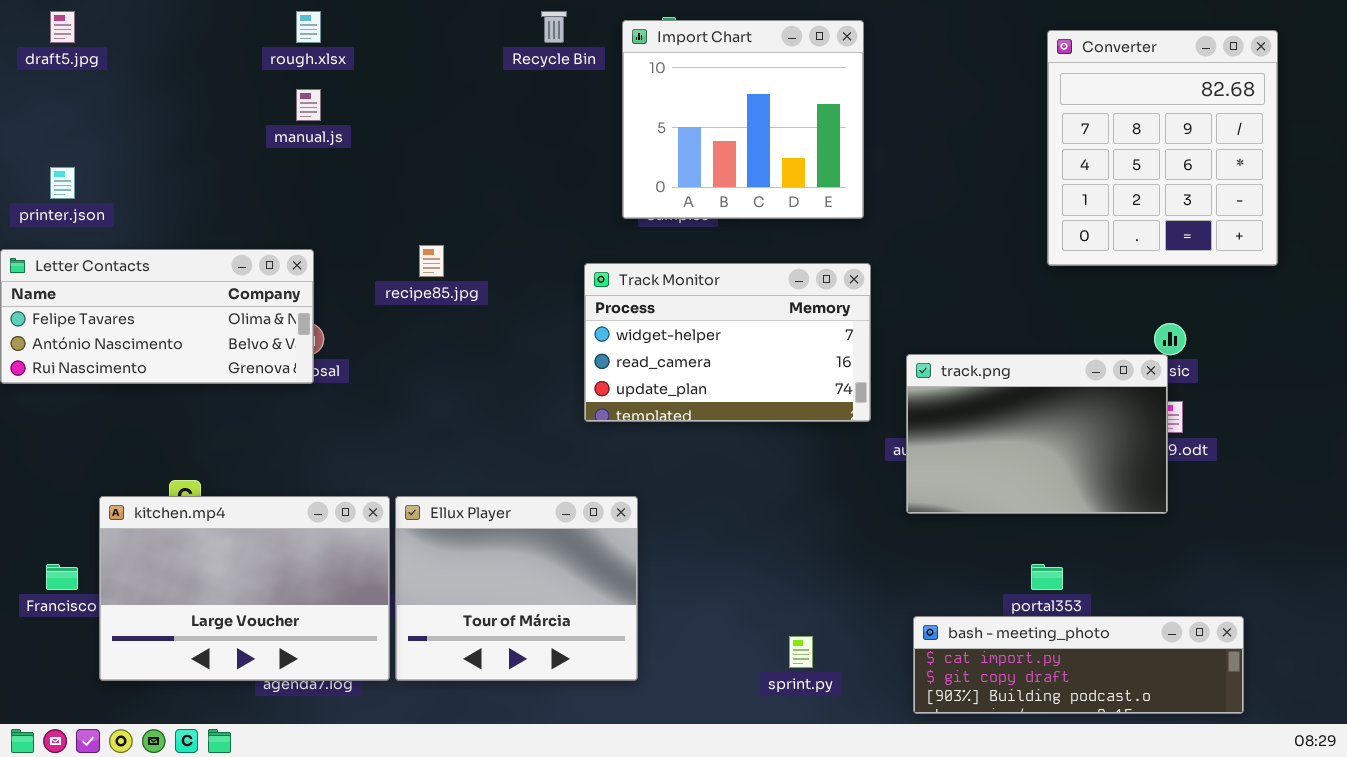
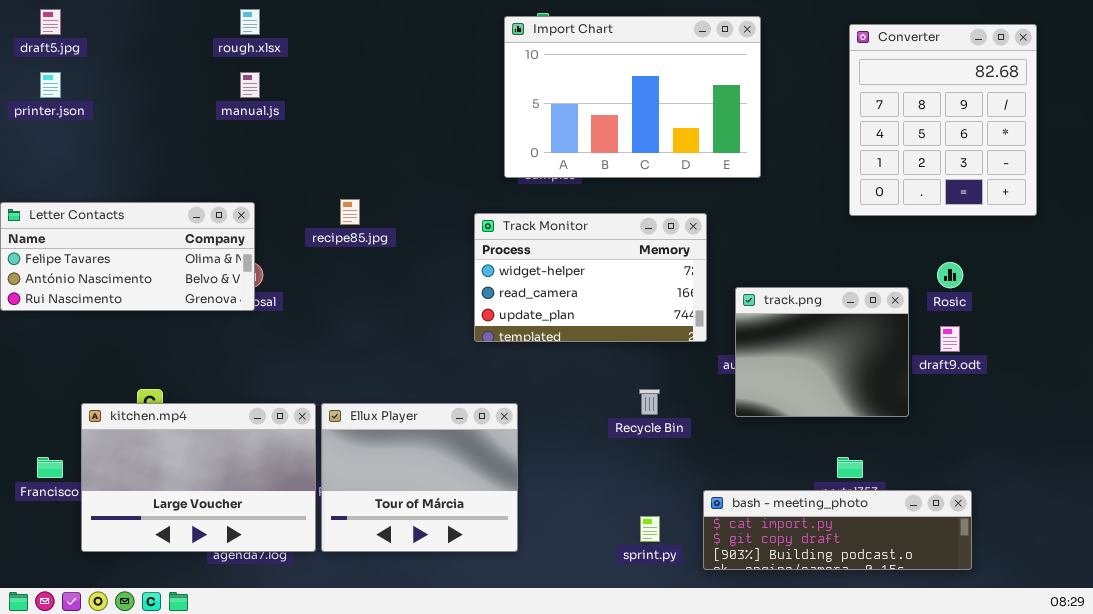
Recycle Bin: [541,11,567,43] -> [639,389,660,415], moved
Import Chart: [622,20,864,219] -> [504,16,761,178], resized
printer.json: [50,167,75,199] -> [40,72,61,98], moved
track.png: [906,354,1168,514] -> [735,287,909,417], resized
bash - meeting_photo: [913,616,1244,714] -> [703,490,972,570], moved

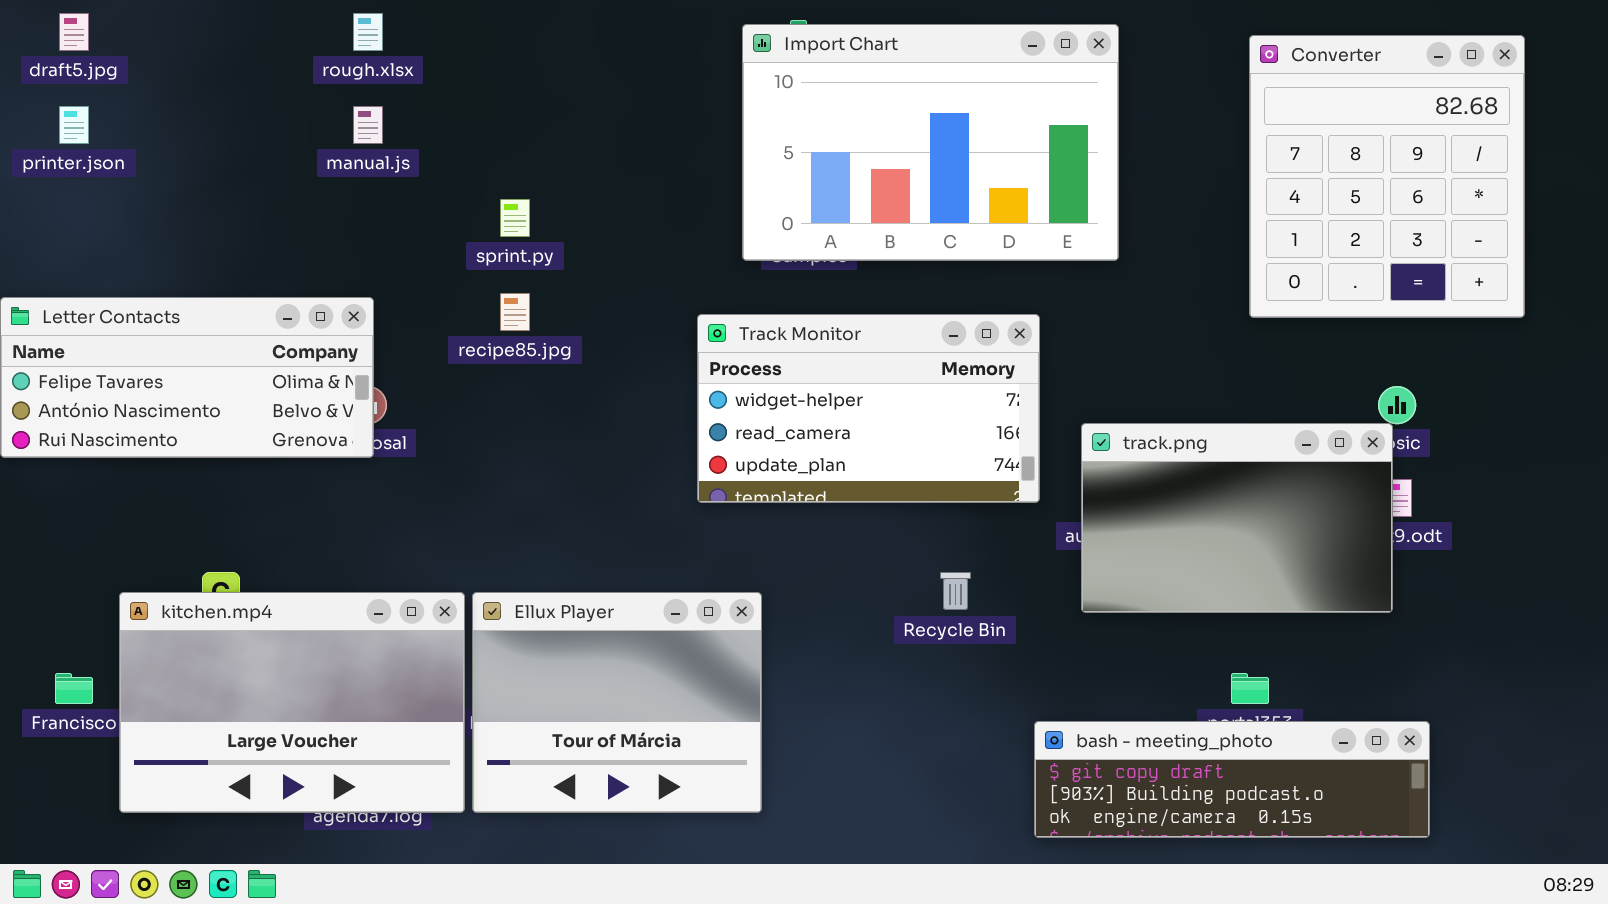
track.png: [735,287,909,417] -> [1081,423,1393,613], resized
bash - meeting_photo: [703,490,972,570] -> [1034,721,1430,838], scrolled down 1 row
sprint.py: [640,516,660,542] -> [500,199,530,237], moved

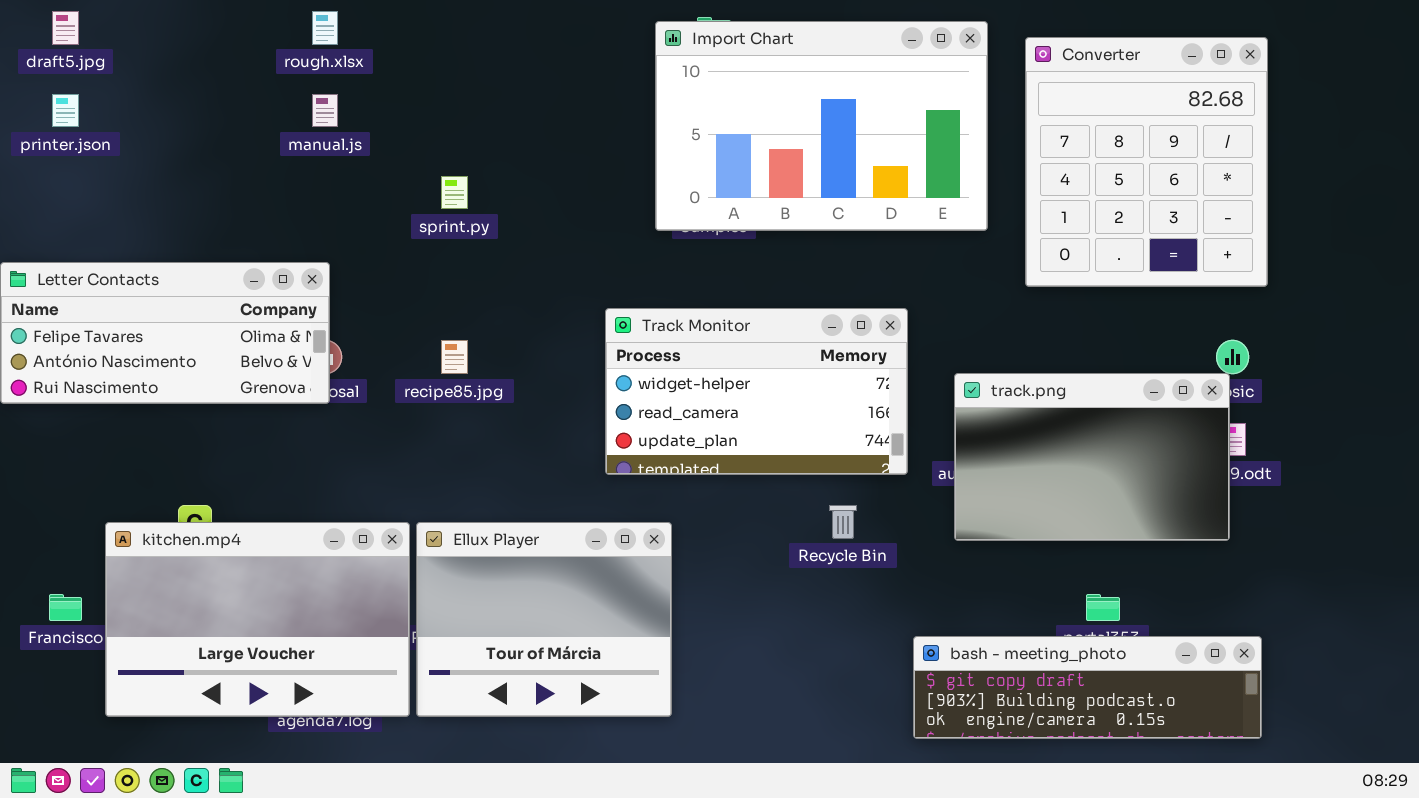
Converter: [1249,35,1525,318] -> [1025,37,1268,287], moved
recipe85.jpg: [500,293,530,331] -> [441,340,468,374], moved
Track Monitor: [697,314,1040,503] -> [605,308,908,475], moved

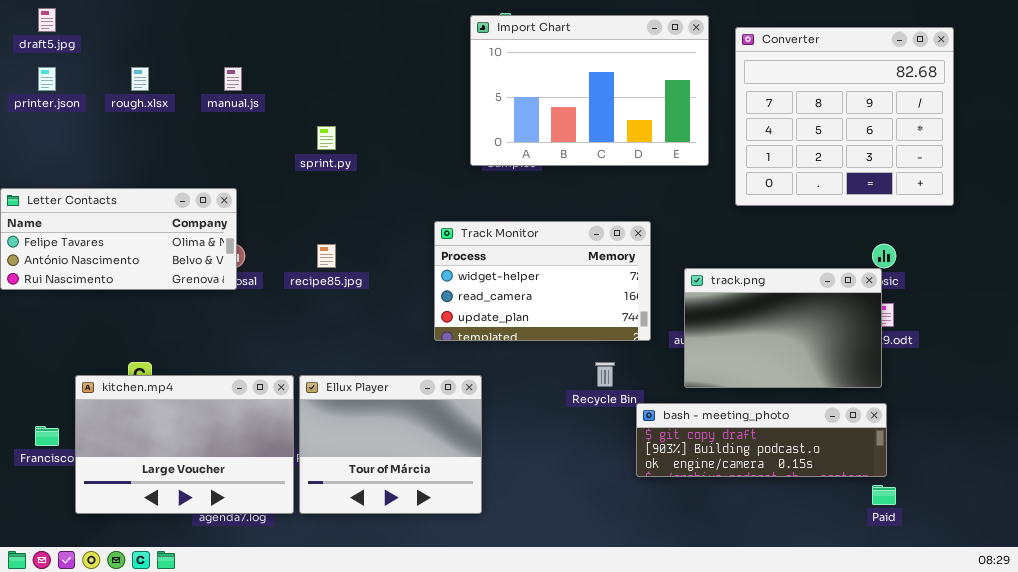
rough.xlsx: [312,11,338,45] -> [131,67,149,91], moved
Converter: [1025,37,1268,287] -> [735,27,954,206], resized
bash - meeting_photo: [913,636,1262,739] -> [636,403,887,477], moved

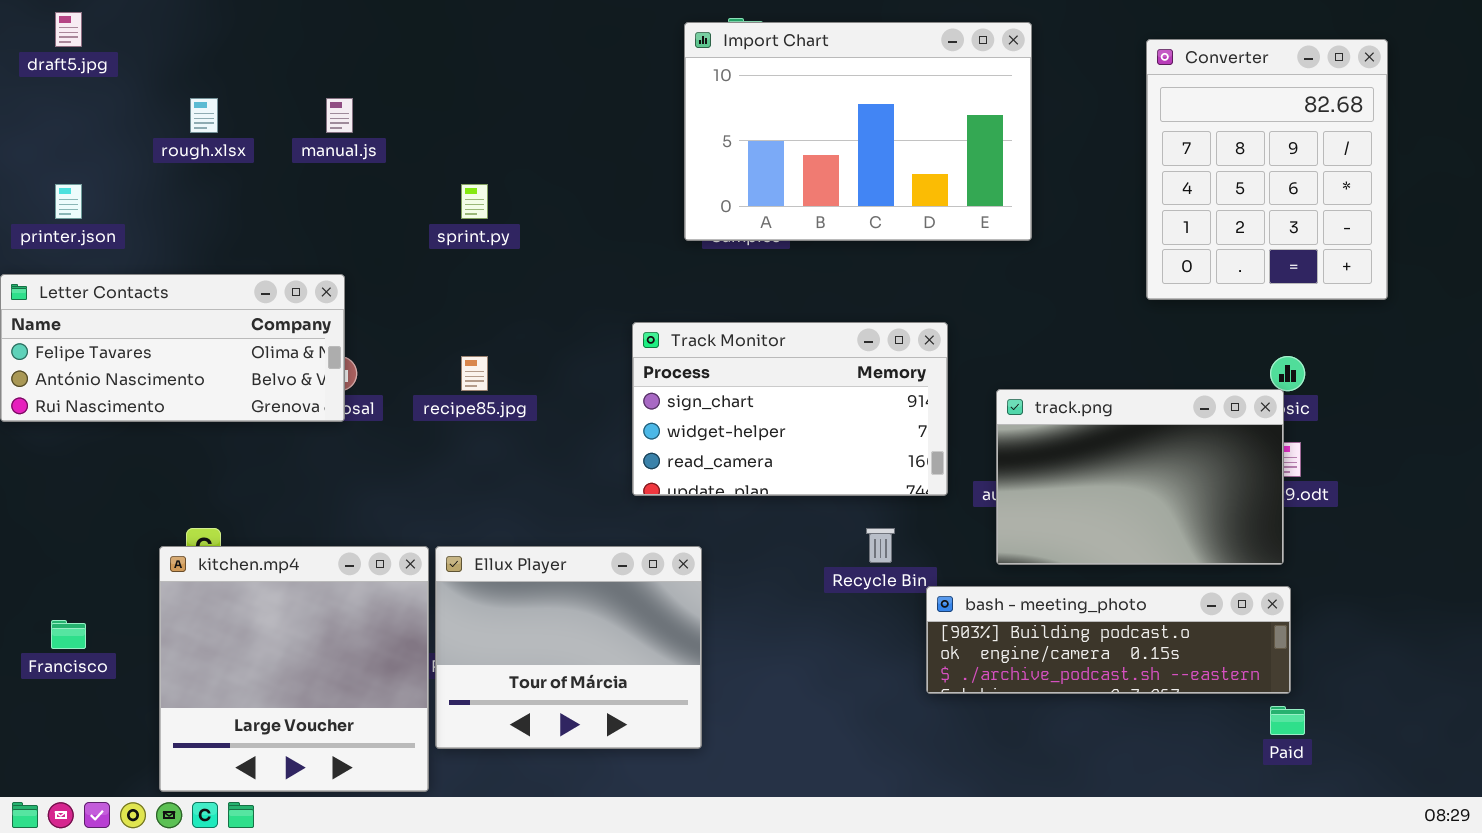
Converter: [735,27,954,206] -> [1146,39,1388,300], resized
printer.json: [38,67,56,91] -> [55,184,82,219], moved
Track Monitor: [434,221,651,341] -> [632,322,948,496], scrolled up 1 row
kitchen.mp4: [75,375,294,514] -> [159,546,429,792], resized
bash - meeting_photo: [636,403,887,477] -> [926,586,1291,694], scrolled down 1 row

